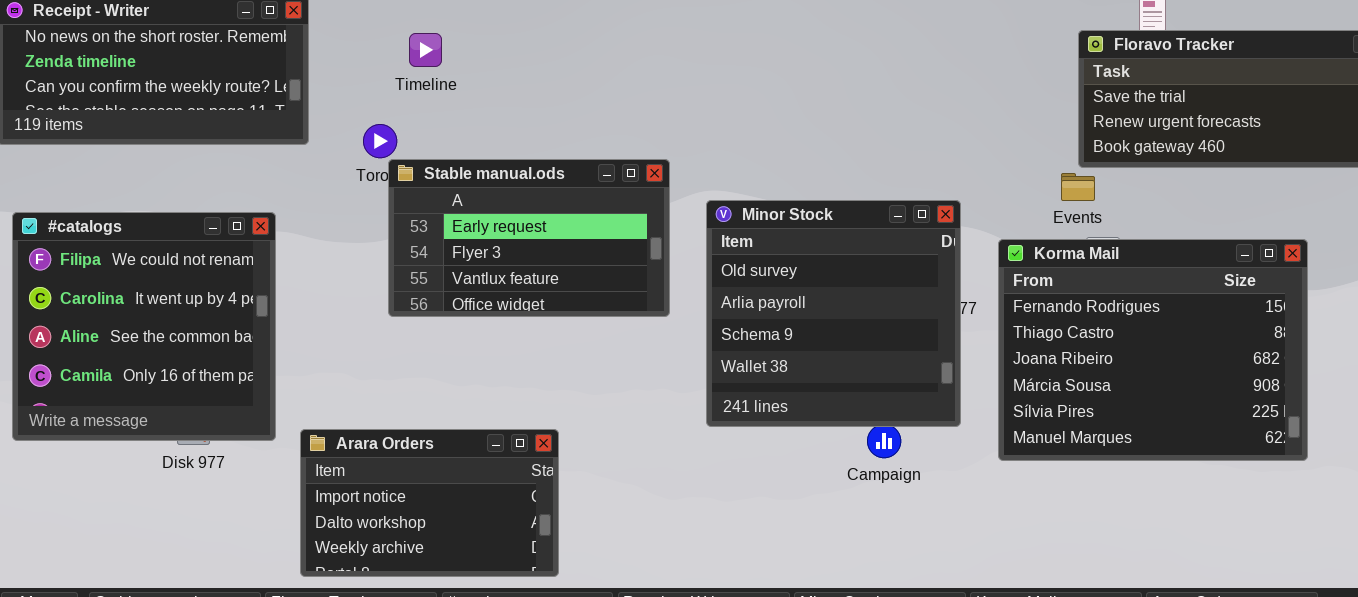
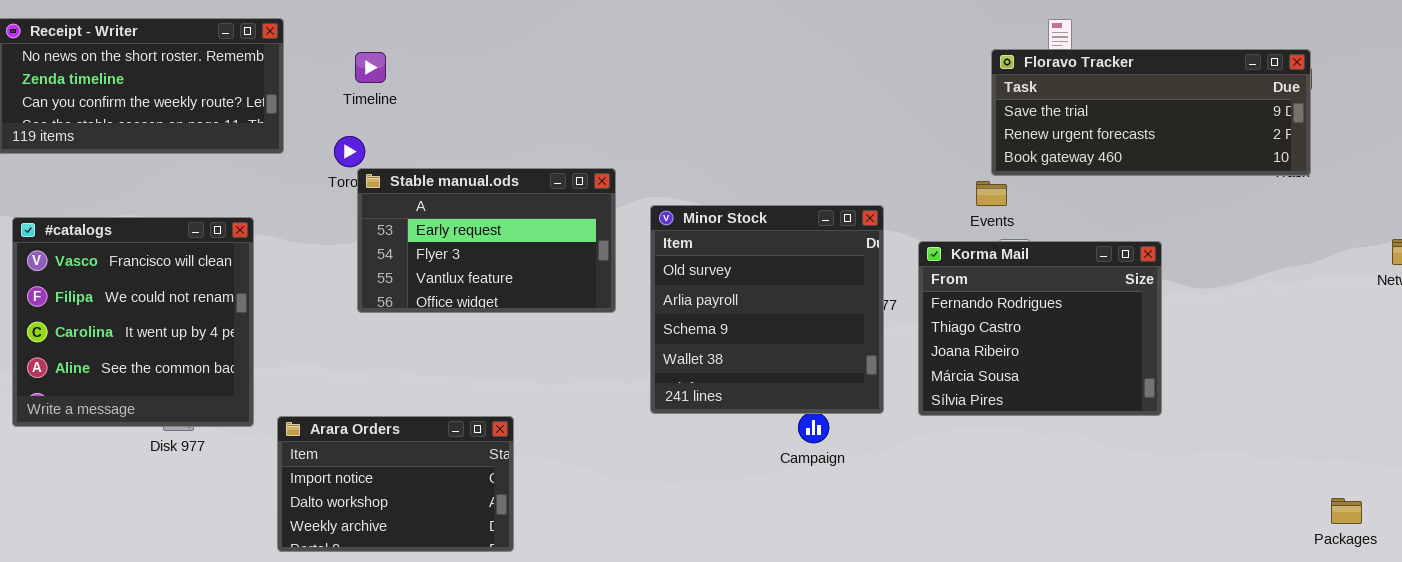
Timeline: [409,33,442,67] -> [355,52,386,83], moved
#catalogs: [12,212,276,441] -> [12,217,254,427], scrolled up 1 row
Korma Mail: [998,239,1308,461] -> [918,241,1162,416], resized

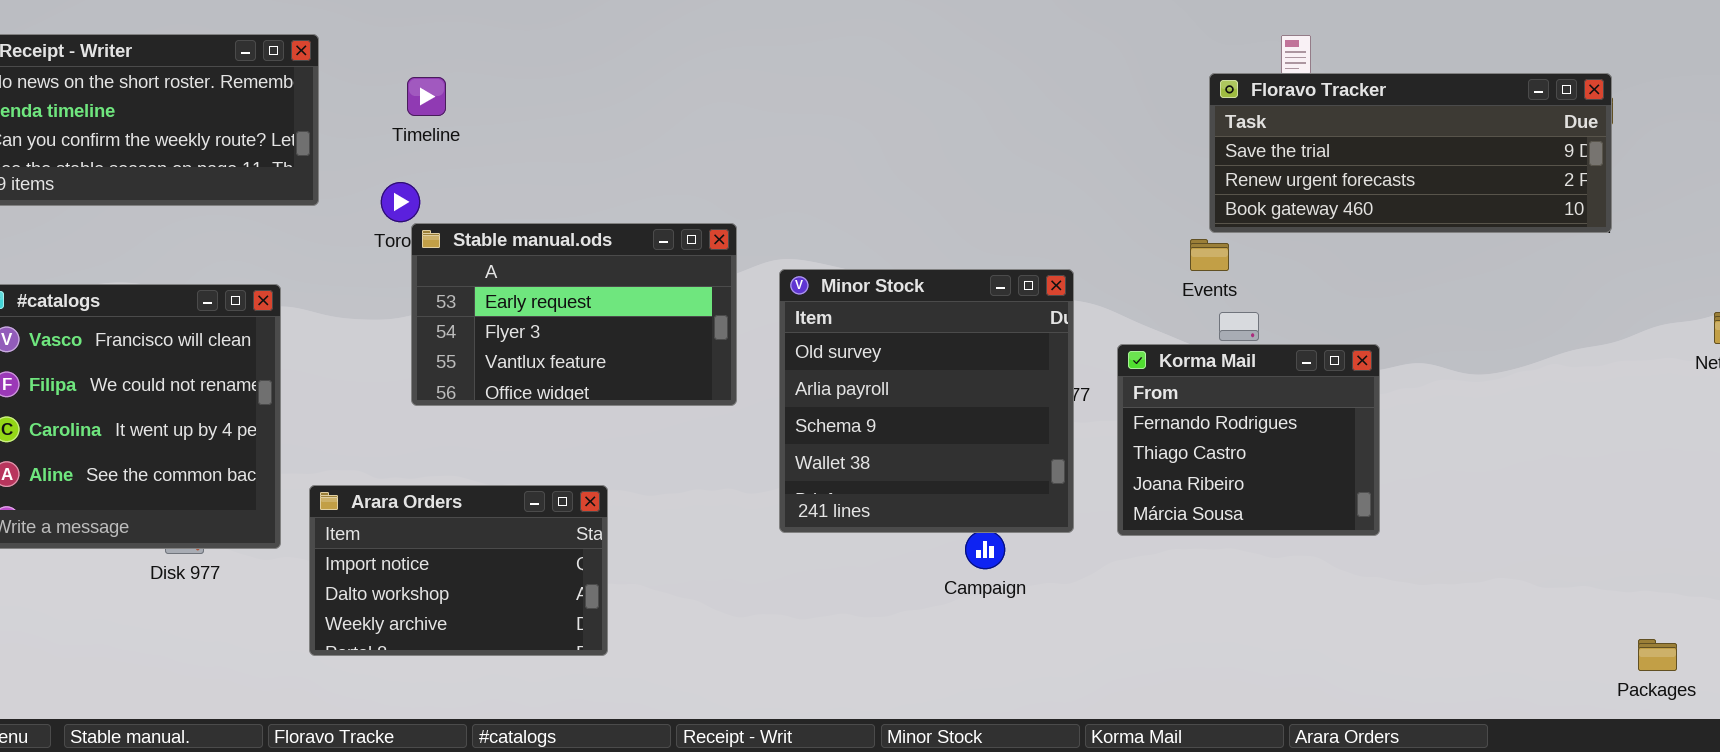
Korma Mail: [918,241,1162,416] -> [1117,344,1380,536], resized
Arara Orders: [277,416,514,552] -> [309,485,608,656], moved

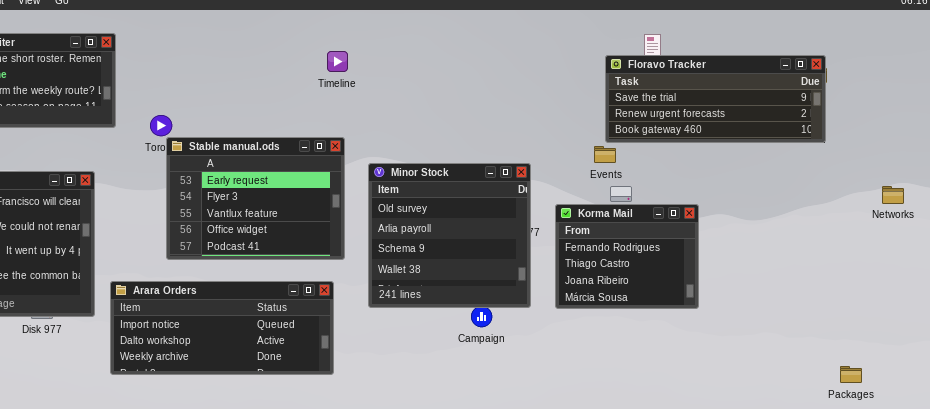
Timeline: [407,77,446,116] -> [327,51,348,72], moved
Stable manual.ods: [411,223,737,406] -> [166,137,345,260], resized
Arara Orders: [309,485,608,656] -> [110,281,334,375], resized

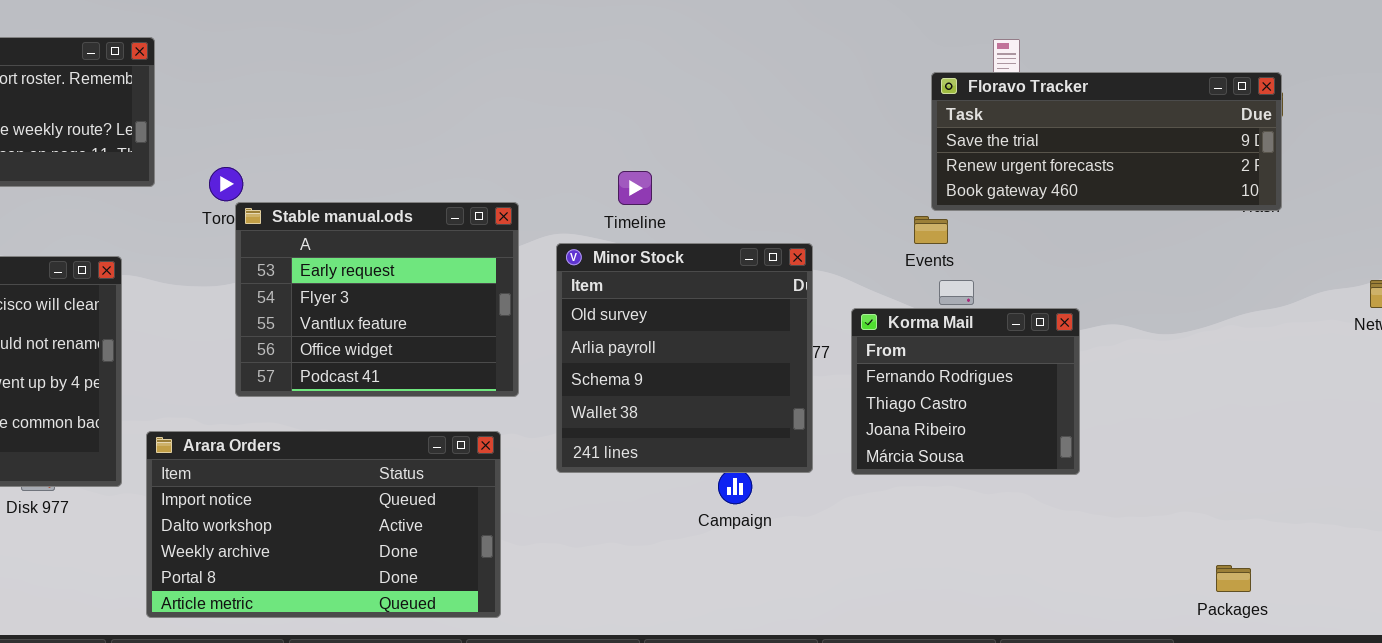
Timeline: [327,51,348,72] -> [618,171,652,205], moved
Arara Orders: [110,281,334,375] -> [146,431,501,618], resized
Packages: [840,366,862,383] -> [1216,565,1251,592], moved

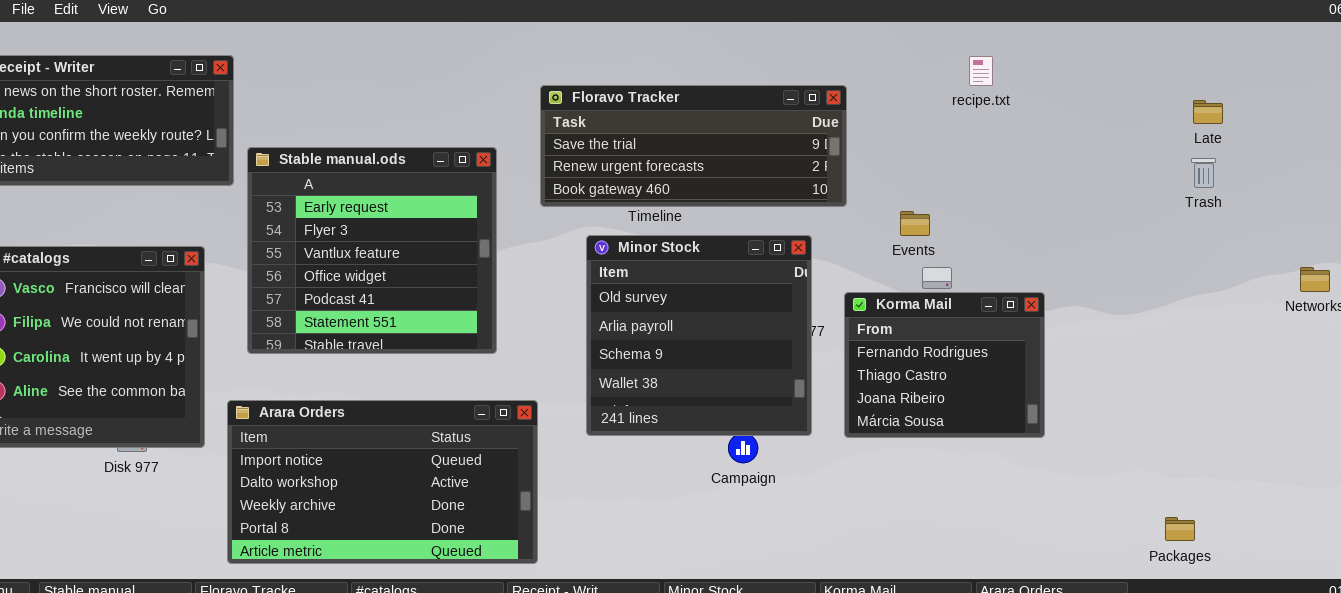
Floravo Tracker: [931,72,1282,211] -> [540,85,847,207], moved
Stable manual.ods: [235,202,519,397] -> [247,147,497,354], moved, resized

